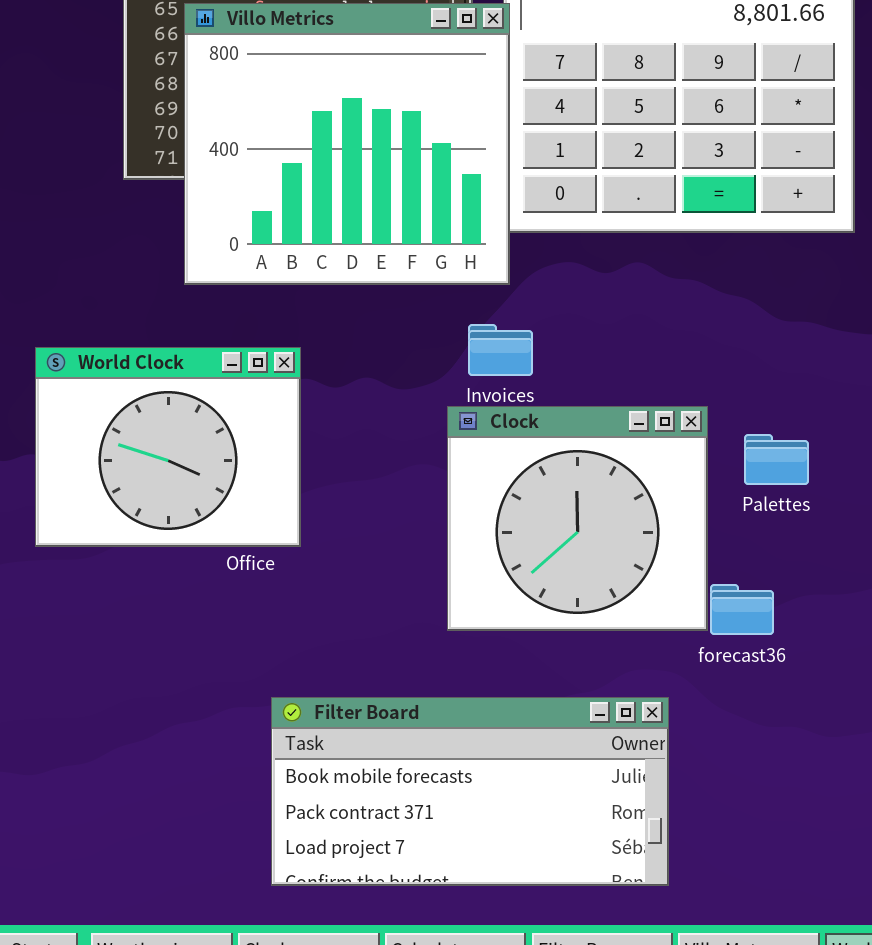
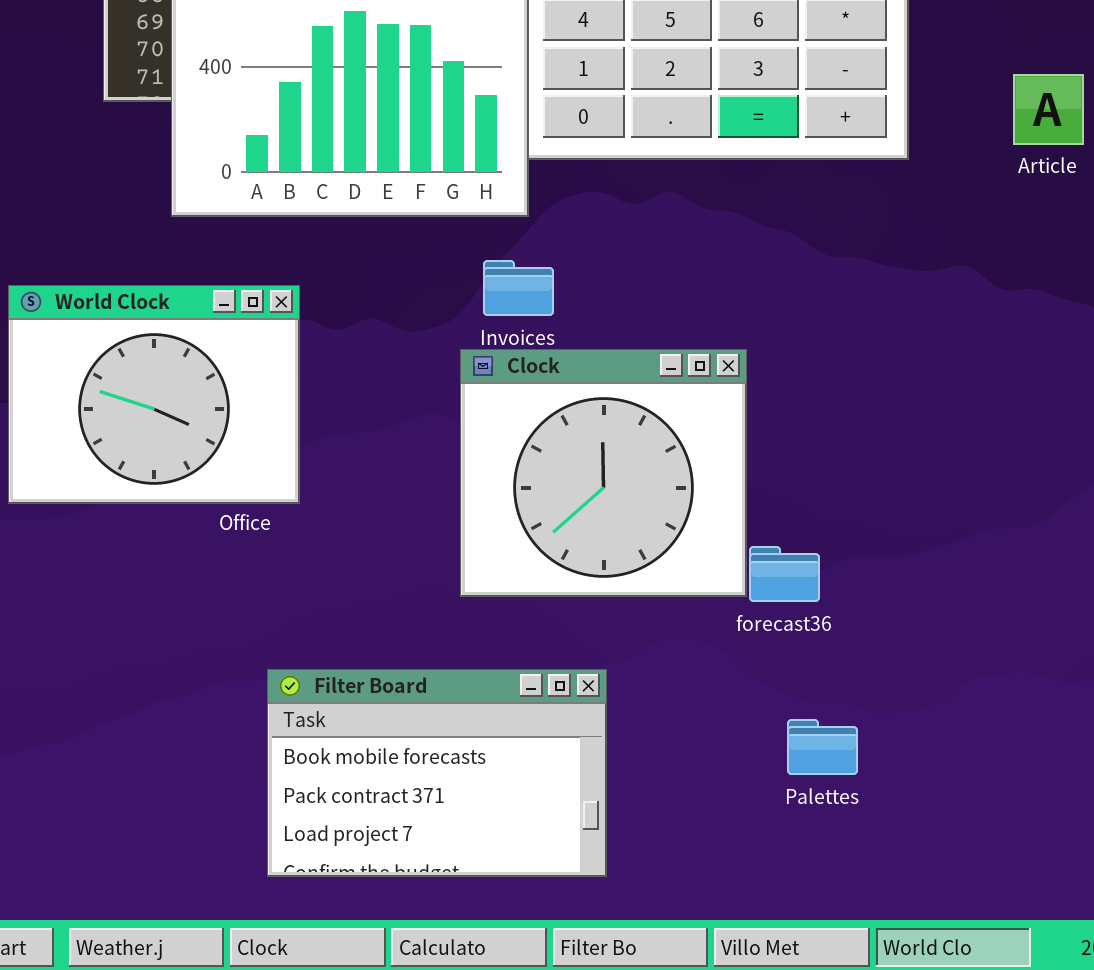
Palettes: [744,434,809,485] -> [787,719,858,775], moved
Filter Board: [271,697,669,886] -> [267,669,607,877], resized

